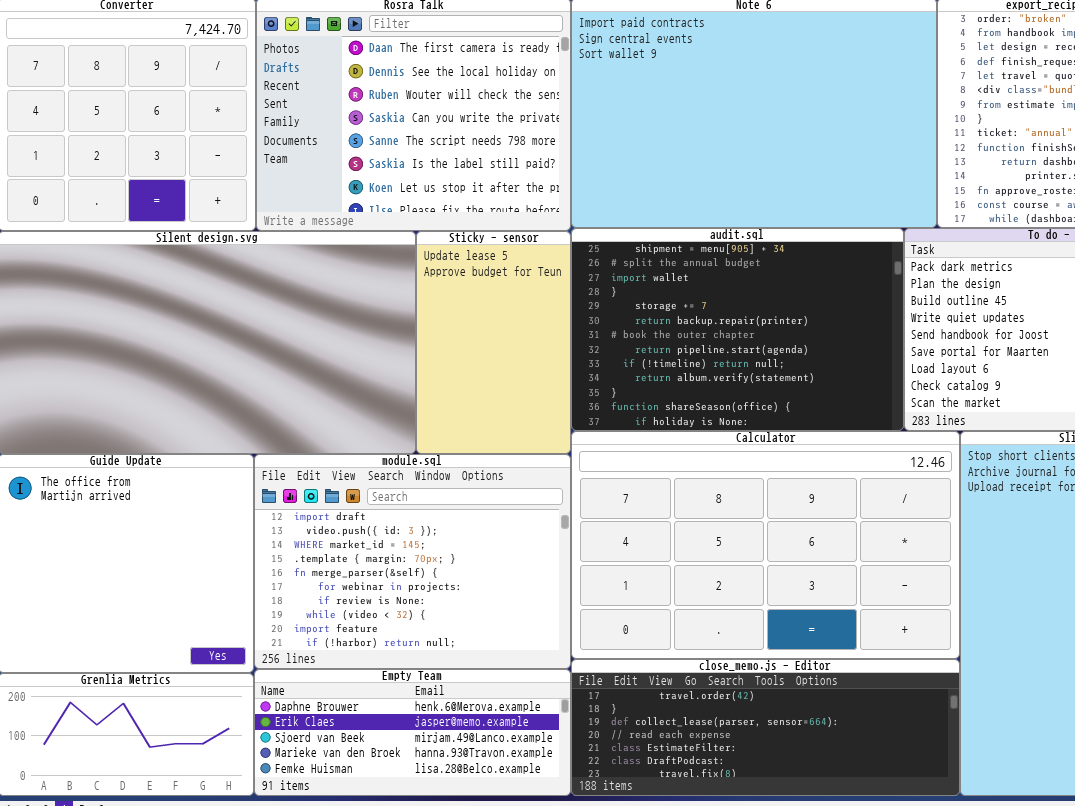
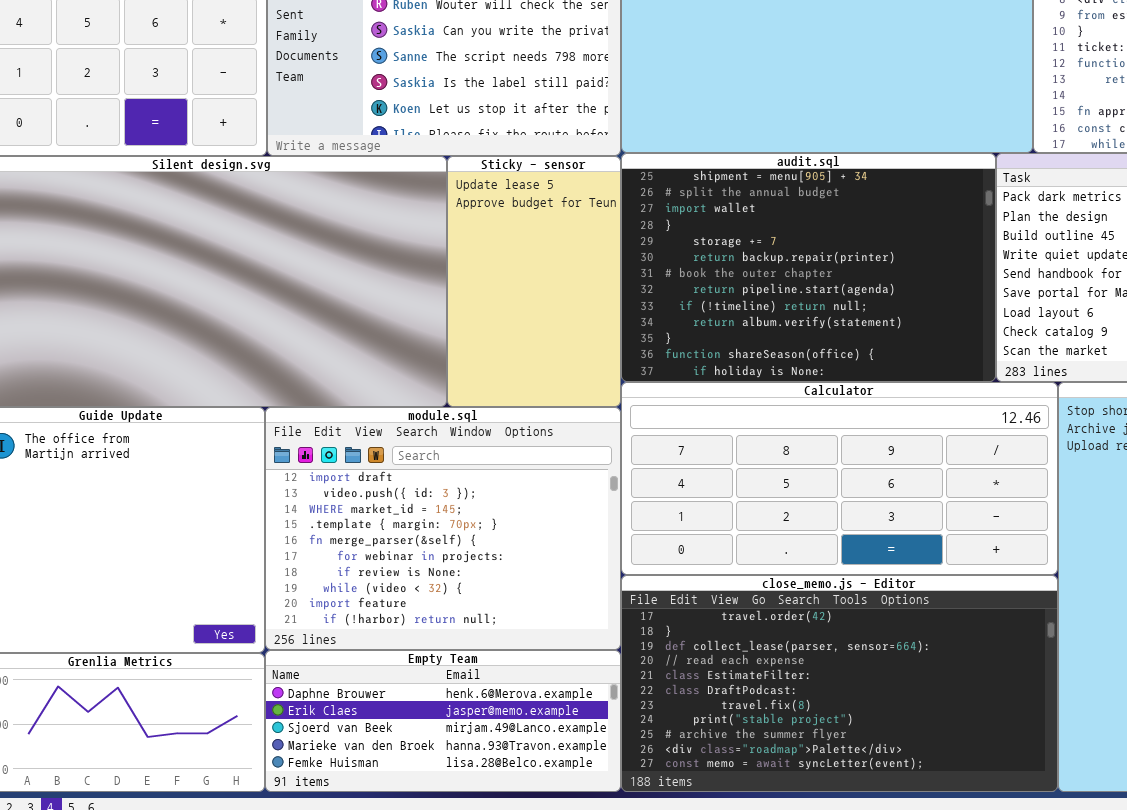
Calculator: [571,431,960,659] -> [621,382,1058,575], resized
close_memo.js - Editor: [571,659,960,796] -> [621,575,1058,792], resized

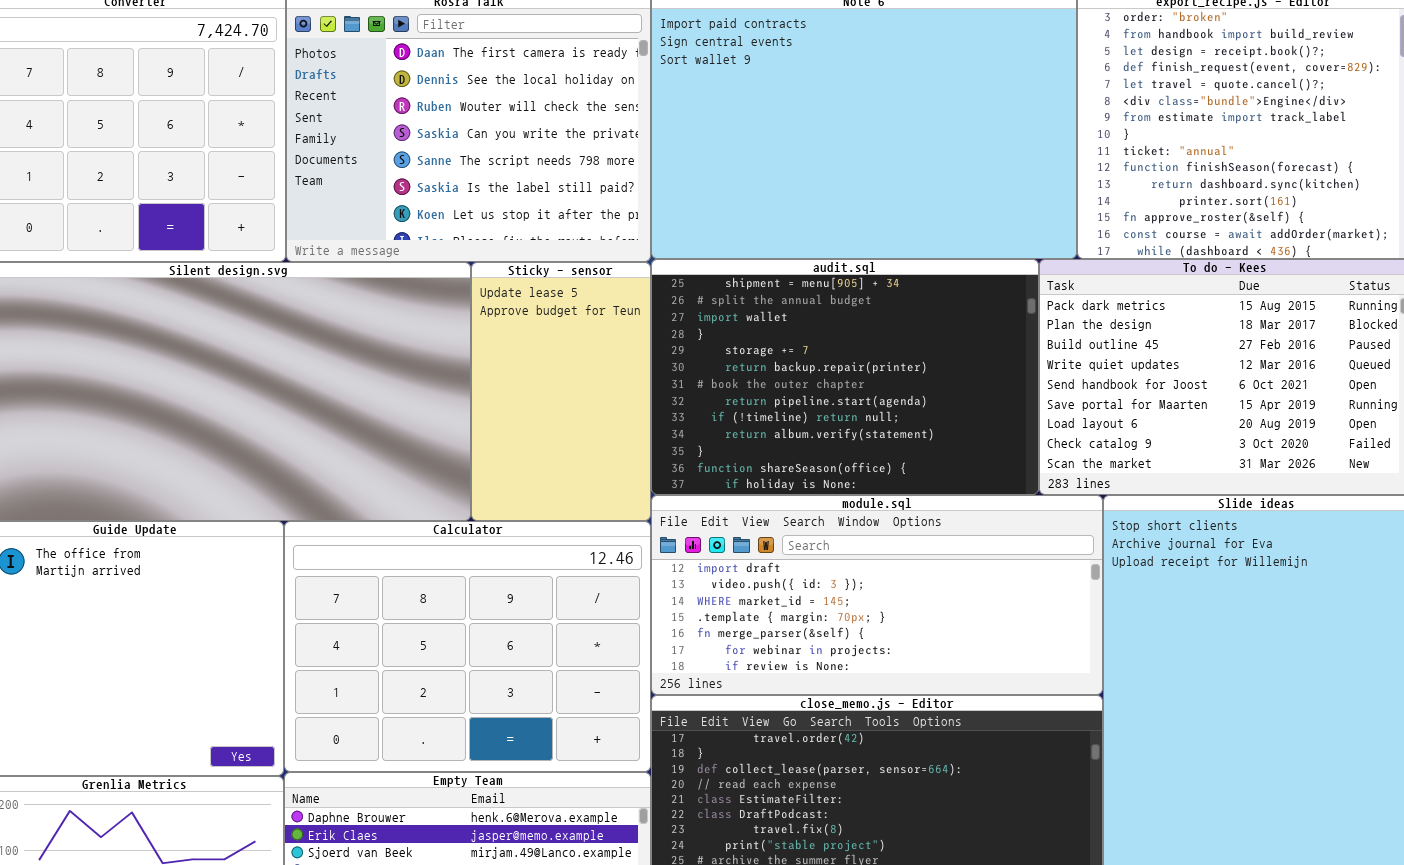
Calculator: [621,382,1058,575] -> [284,521,651,772], moved, resized
module.sql: [265,407,621,650] -> [651,495,1103,695], moved, resized

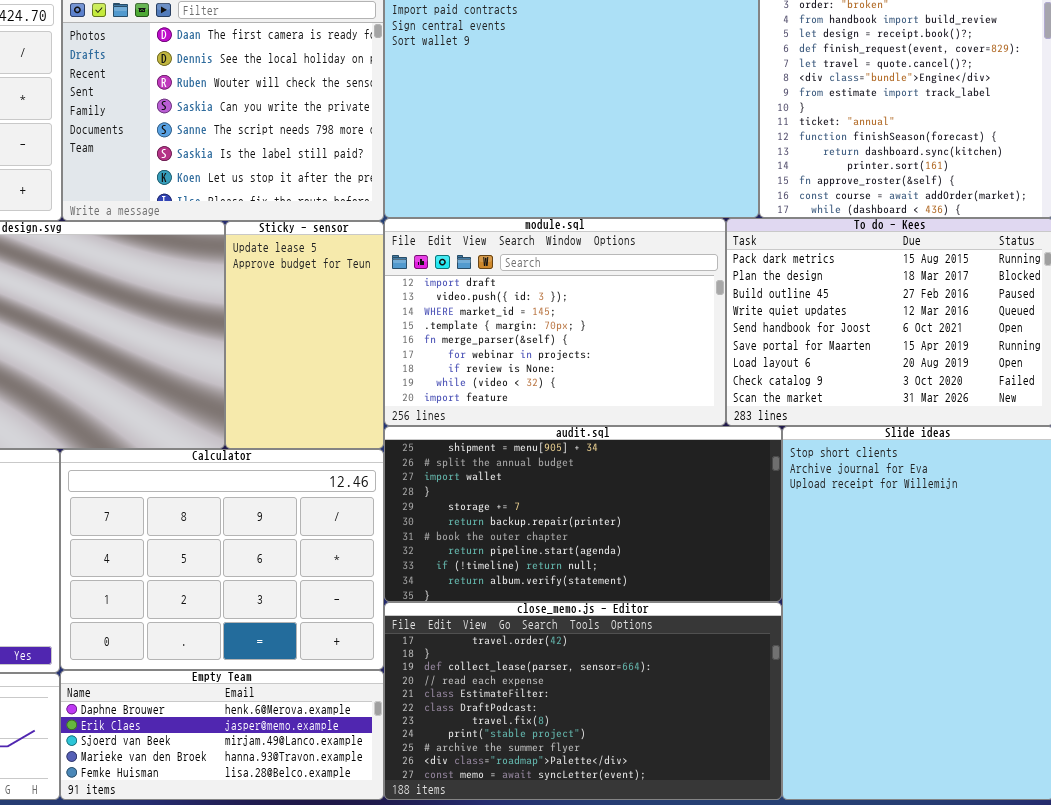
audit.sql: [651,259,1039,495] -> [384,426,782,602], moved, resized
module.sql: [651,495,1103,695] -> [384,218,726,426], moved, resized

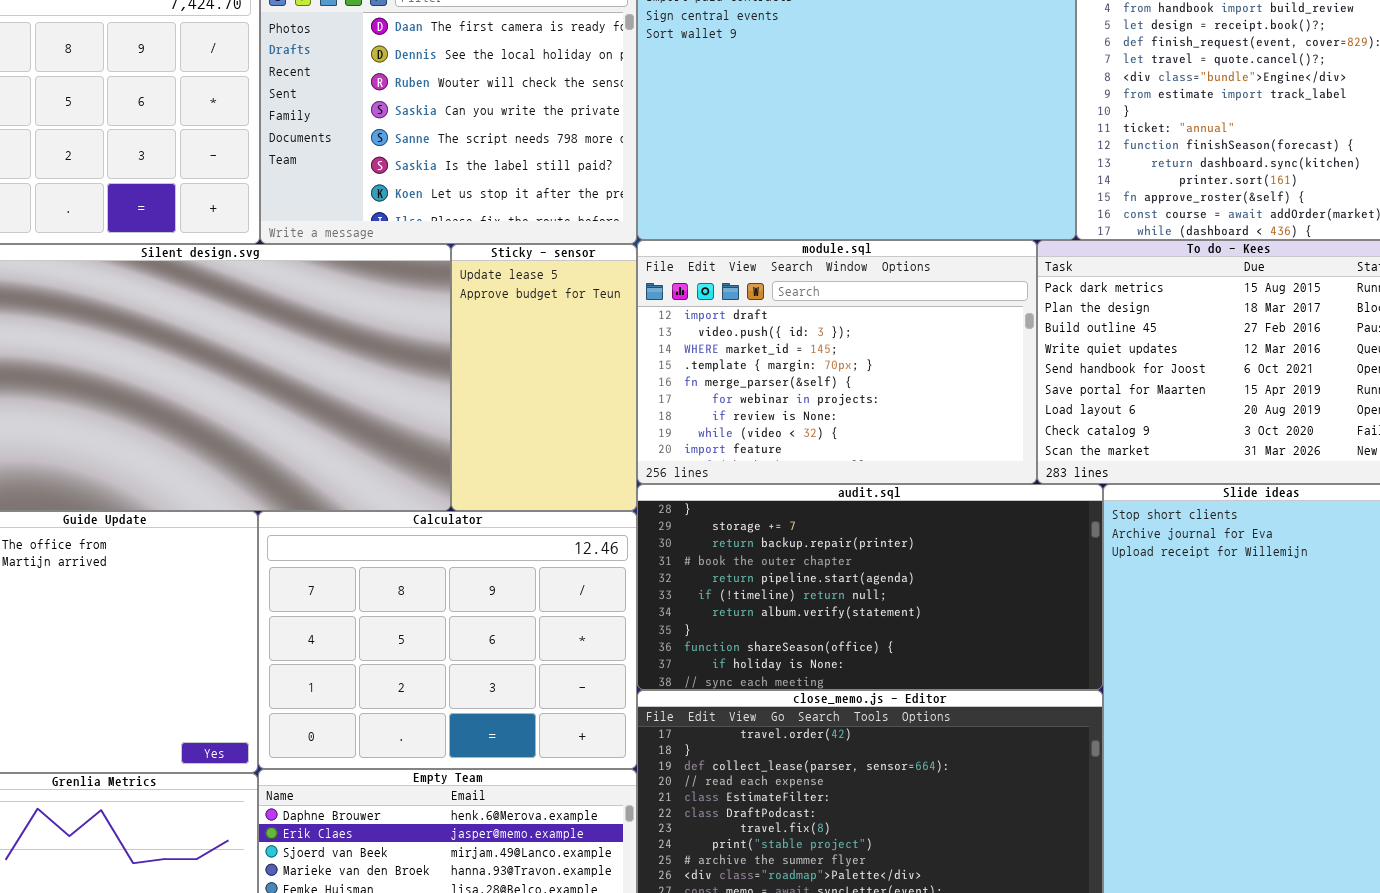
audit.sql: [384,426,782,602] -> [637,484,1103,690], scrolled down 3 rows

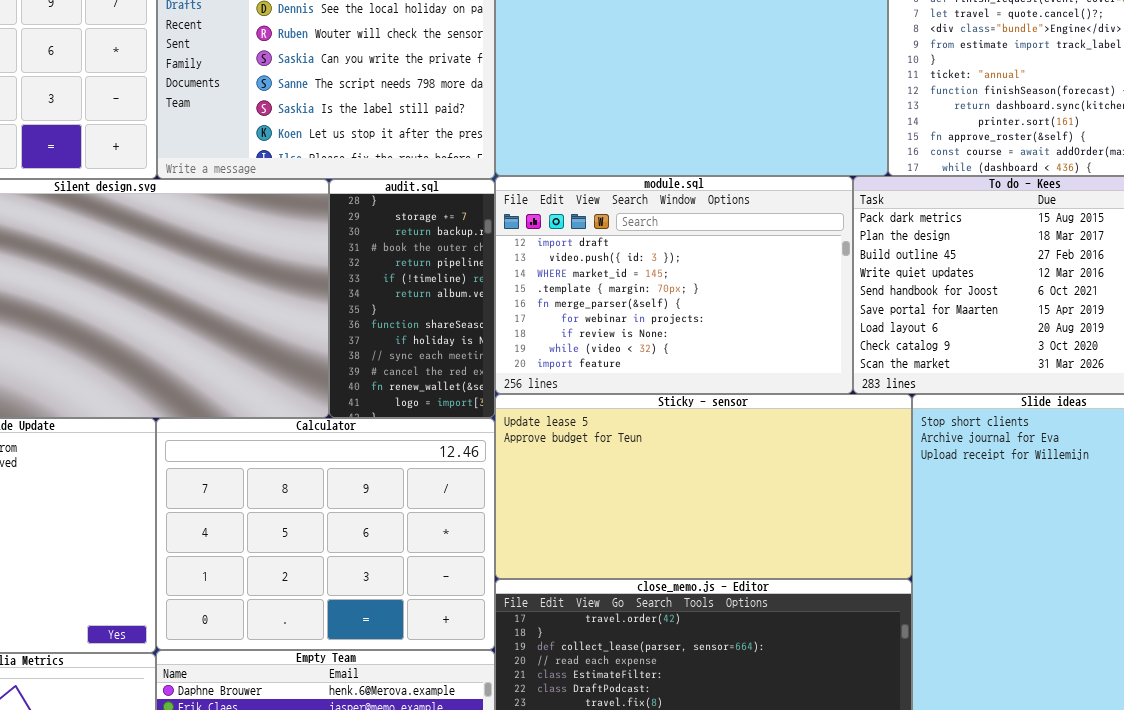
Sticky - sensor: [451,244,637,511] -> [495,394,912,579], moved, resized
audit.sql: [637,484,1103,690] -> [329,179,495,418], moved, resized

